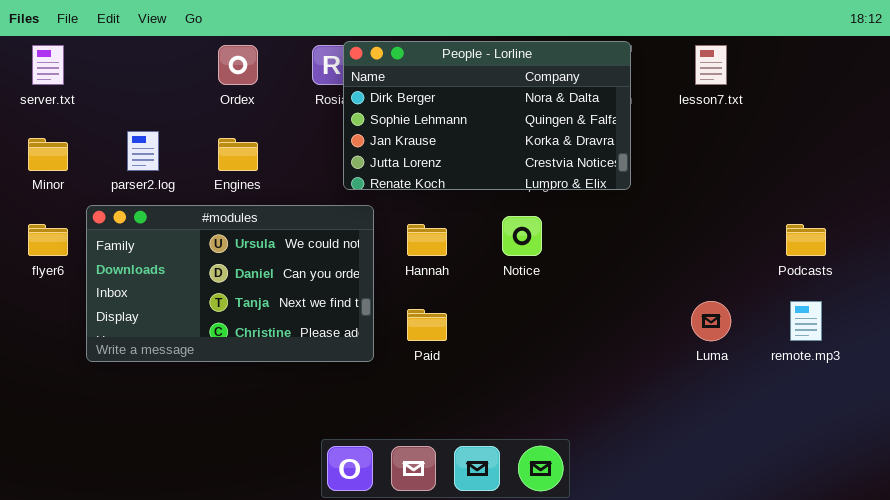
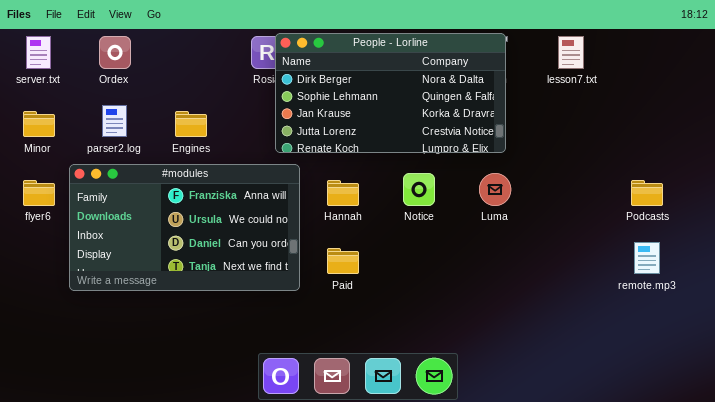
Ordex: [218,45,258,85] -> [99,36,131,69], moved
#modules: [86,205,374,362] -> [69,164,300,291], scrolled up 1 row
Luma: [691,301,731,341] -> [479,173,511,206], moved

